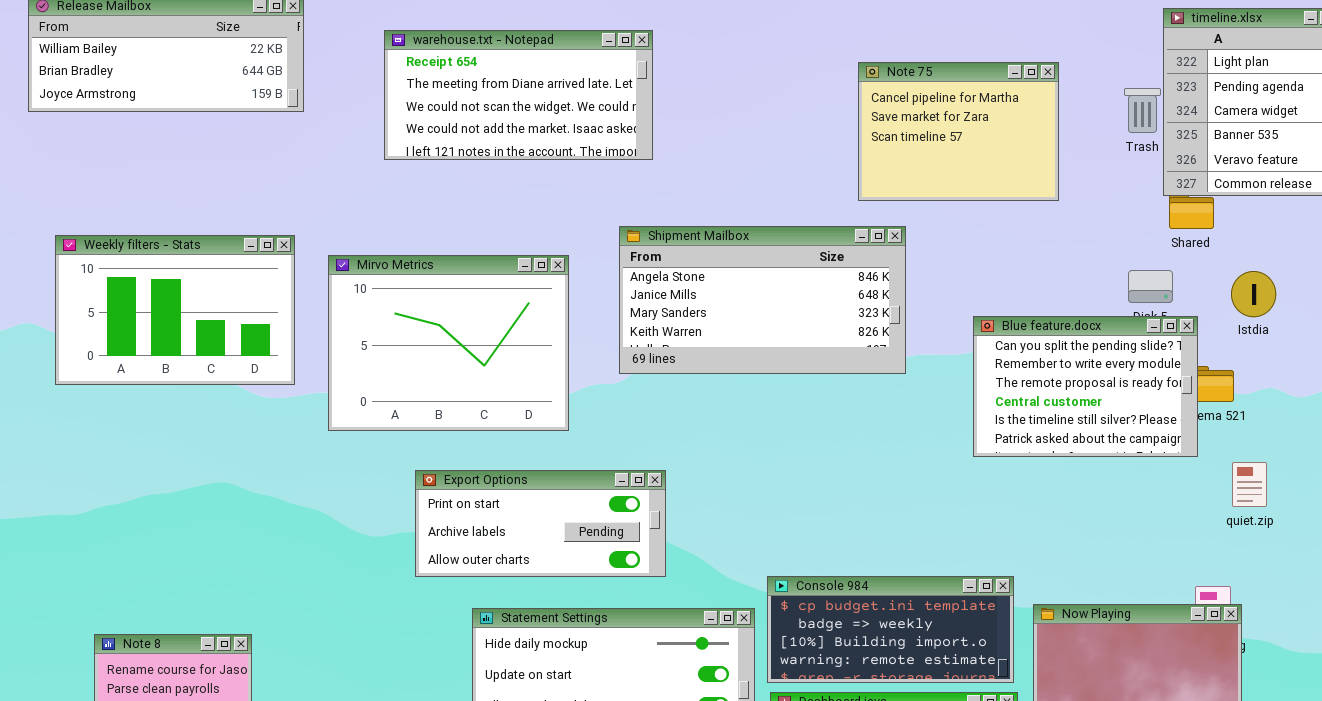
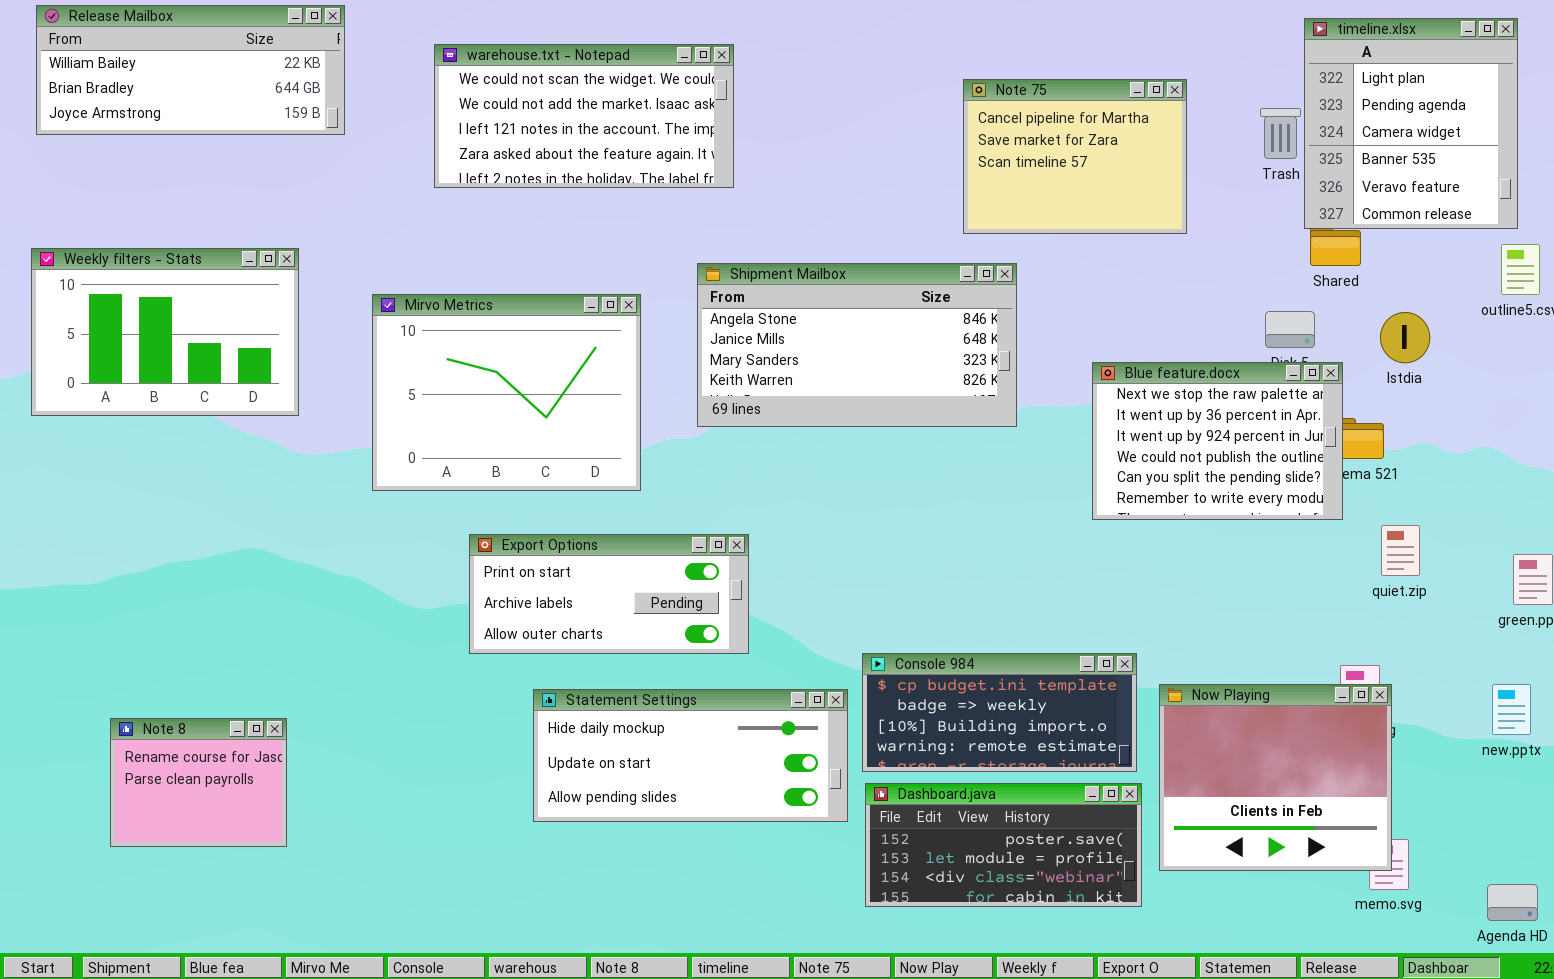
warehouse.txt - Notepad: [384,30,653,160] -> [434,44,734,188], scrolled down 2 rows
Weekly filters - Stats: [55,235,295,385] -> [31,248,299,416], moved
Blue feature.docx: [973,316,1198,457] -> [1092,362,1343,520], scrolled up 4 rows

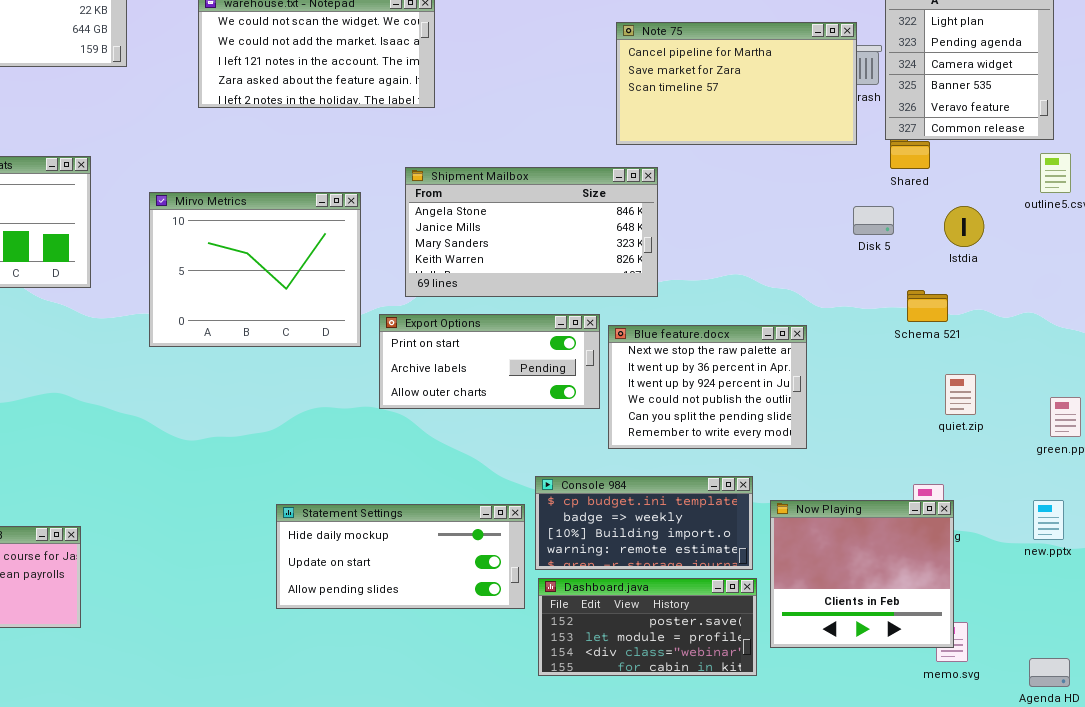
Note 75: [963,79,1187,234] -> [616,22,857,145], resized
Blue feature.docx: [1092,362,1343,520] -> [608,325,807,449], moved
Export Options: [469,534,749,654] -> [379,314,600,409], moved

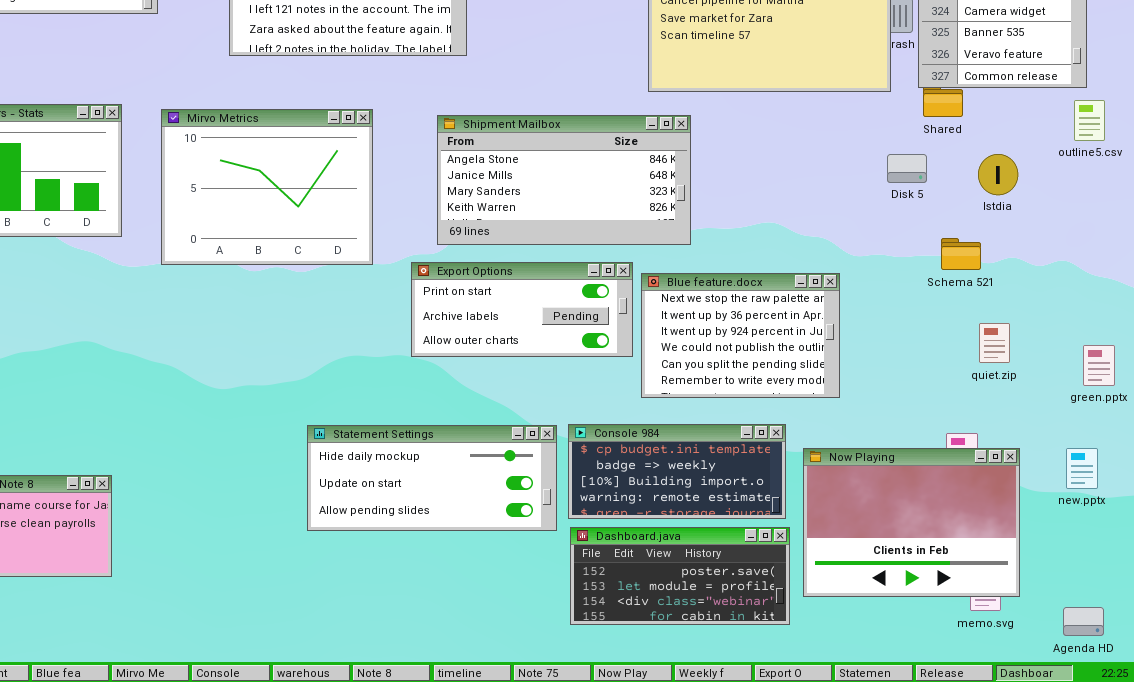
Mirvo Metrics: [149,192,361,347] -> [161,109,373,265], moved
Now Playing: [770,500,954,648] -> [803,448,1020,597], resized
Statement Settings: [276,504,525,609] -> [307,425,557,531], moved

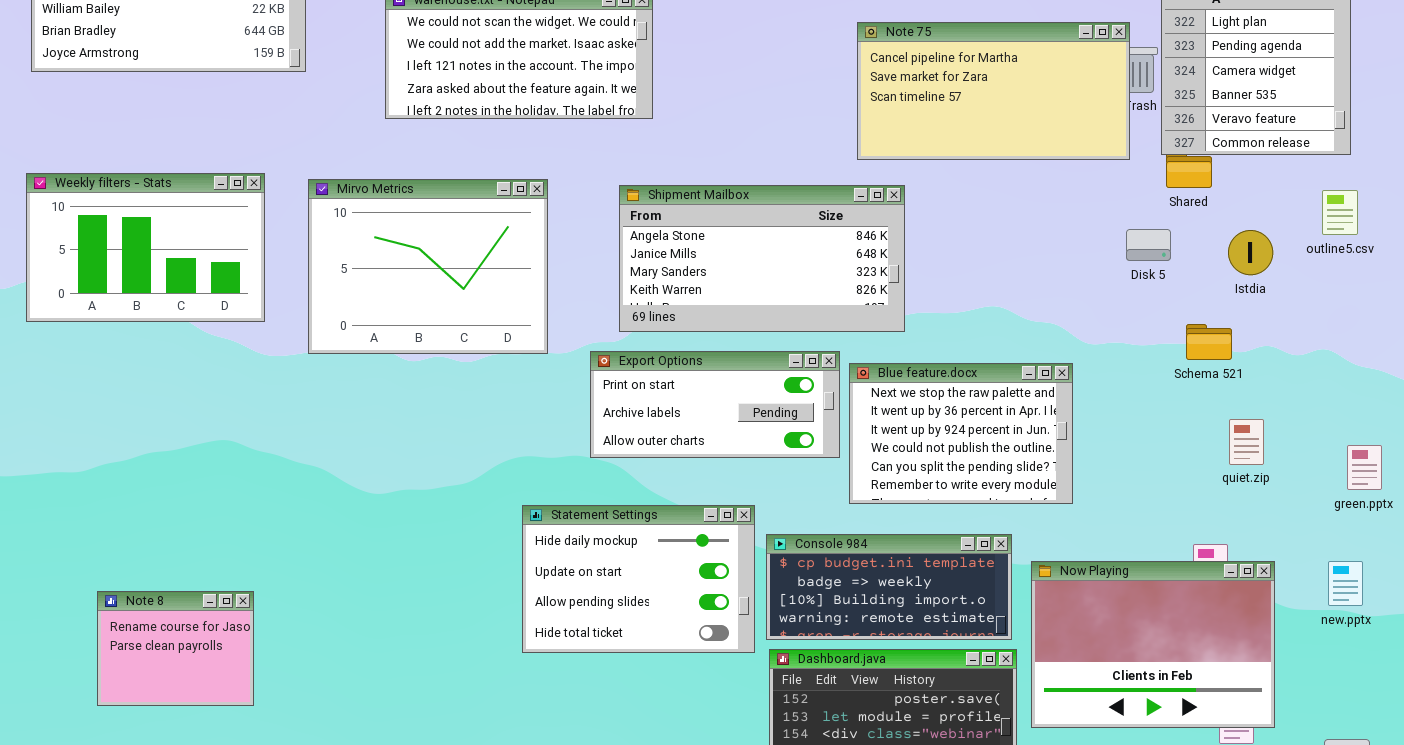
outline5.csv: [1074,100,1105,141] -> [1322,190,1358,235], moved
Statement Settings: [307,425,557,531] -> [522,505,755,653], resized

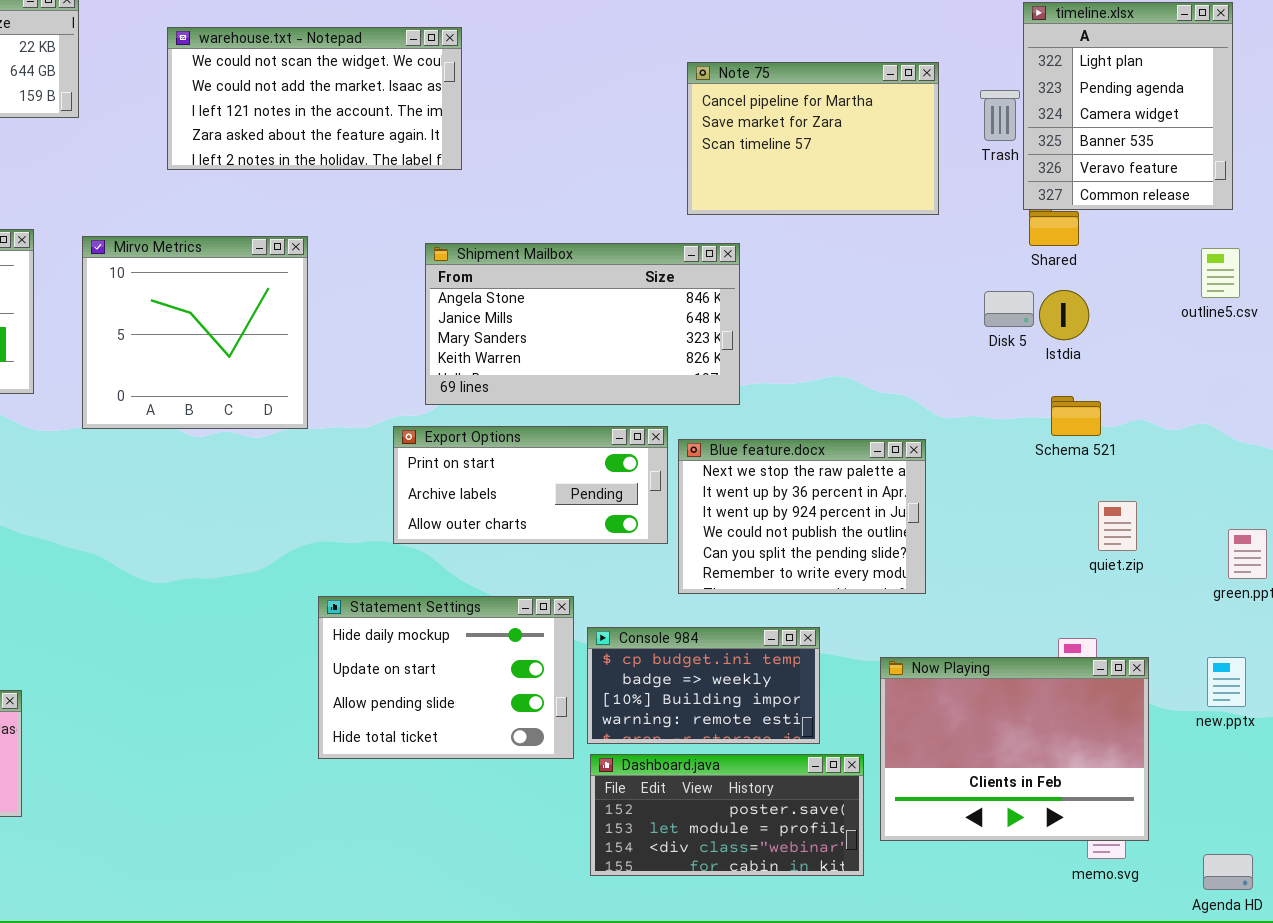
Note 75: [857,22,1130,160] -> [687,62,939,215], resized
Mirvo Metrics: [308,179,548,354] -> [82,236,308,429], resized
Istdia: [1228,230,1273,275] -> [1039,290,1089,340], moved
Console 984: [766,534,1012,640] -> [587,627,820,744], resized

